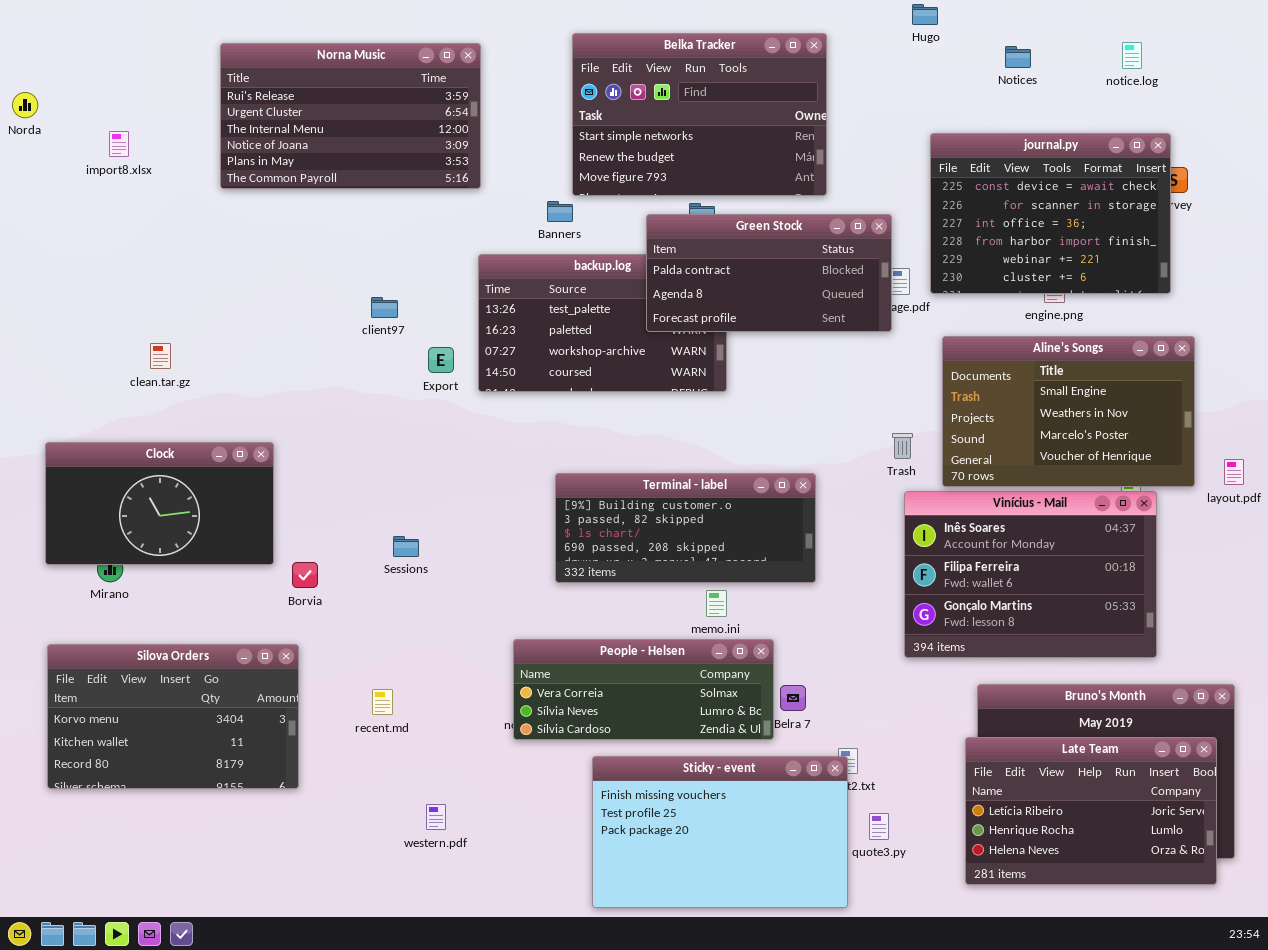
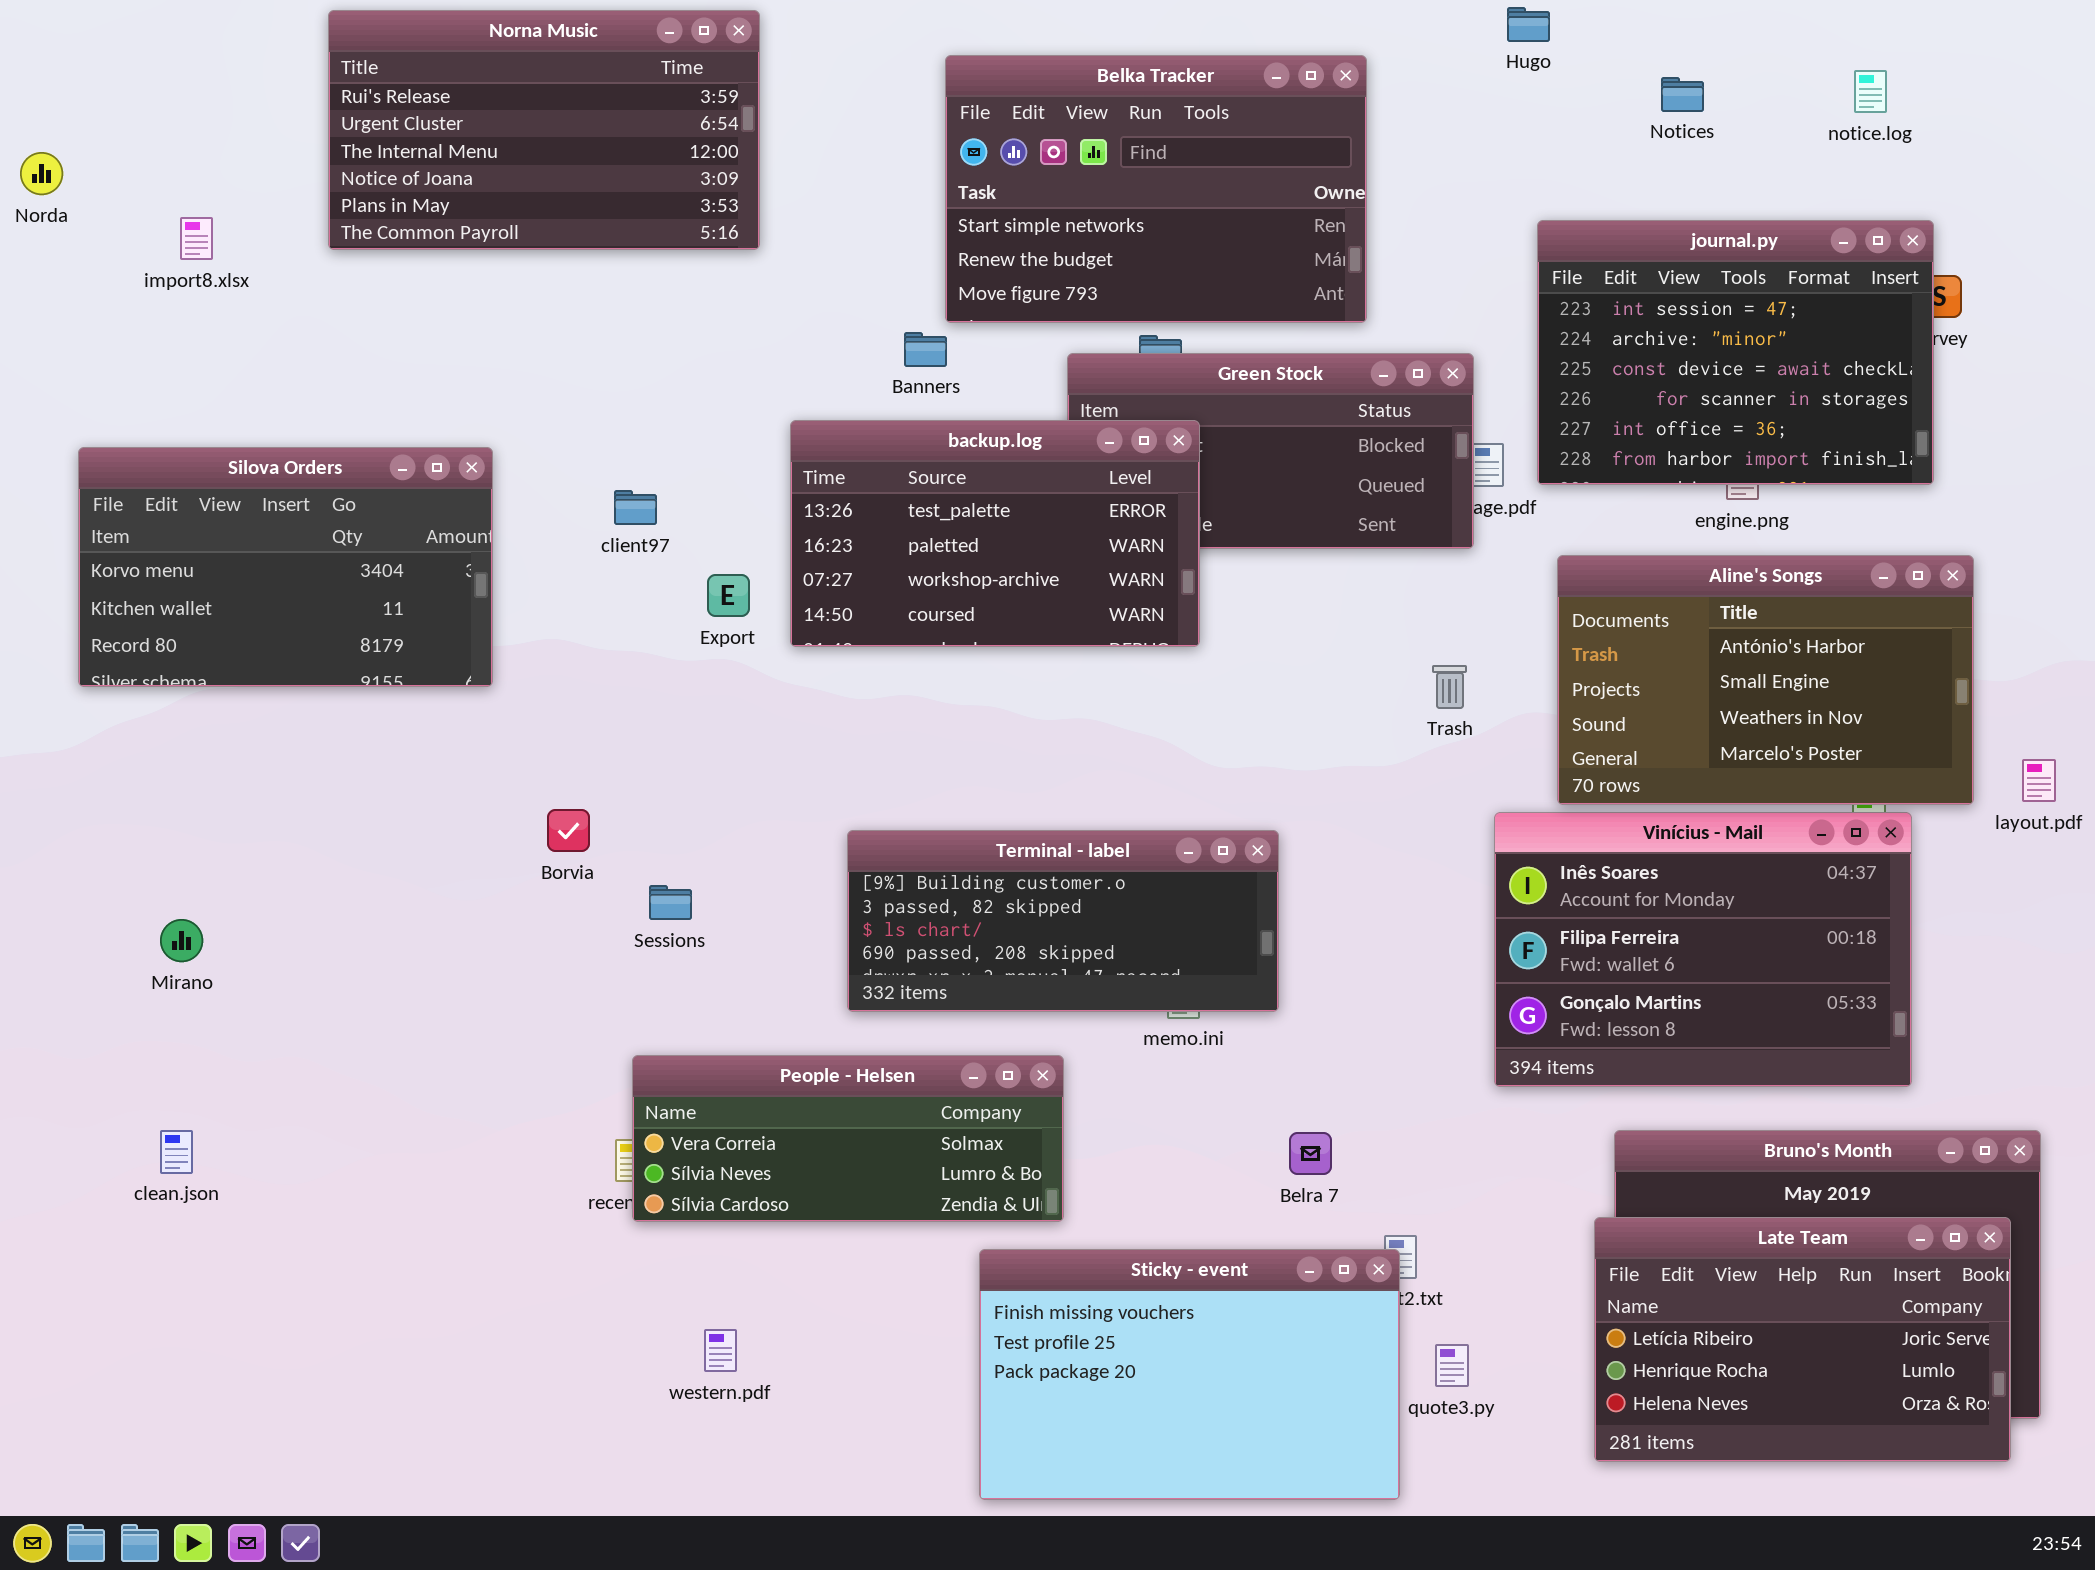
Norna Music: [220,43,481,189] -> [328,10,760,250], moved
journal.py: [930,133,1171,294] -> [1537,220,1934,485], scrolled up 2 rows
backup.log: [478,254,727,392] -> [790,420,1200,647], raised
Aline's Songs: [942,336,1195,487] -> [1557,555,1974,805], scrolled up 1 row
Trash: [892,433,913,459] -> [1432,665,1467,709], moved
Clock: [45,442,274,565] -> none, closed
Terminal - label: [555,473,816,583] -> [847,830,1279,1012], moved
Borvia: [292,562,318,588] -> [547,809,590,852], moved
People - Helsen: [513,639,774,740] -> [632,1055,1064,1222], moved
Silova Orders: [47,644,299,789] -> [78,447,493,687], moved

